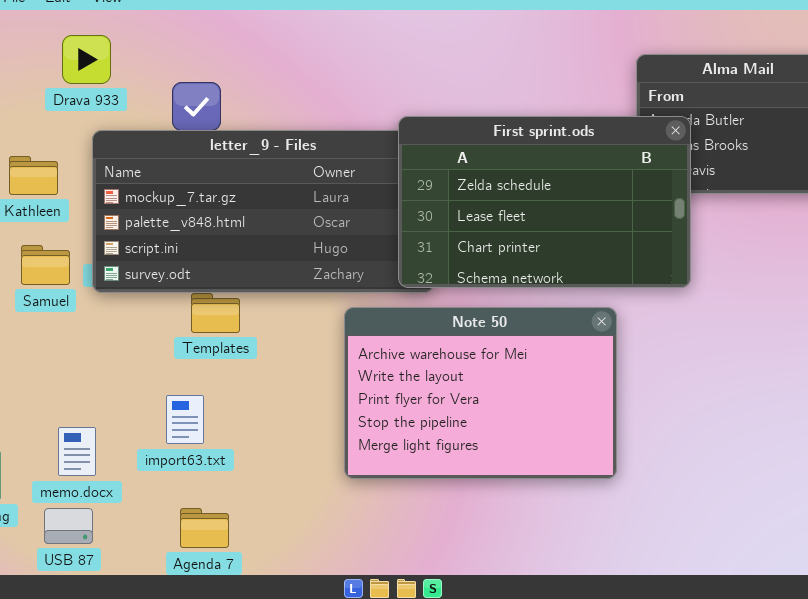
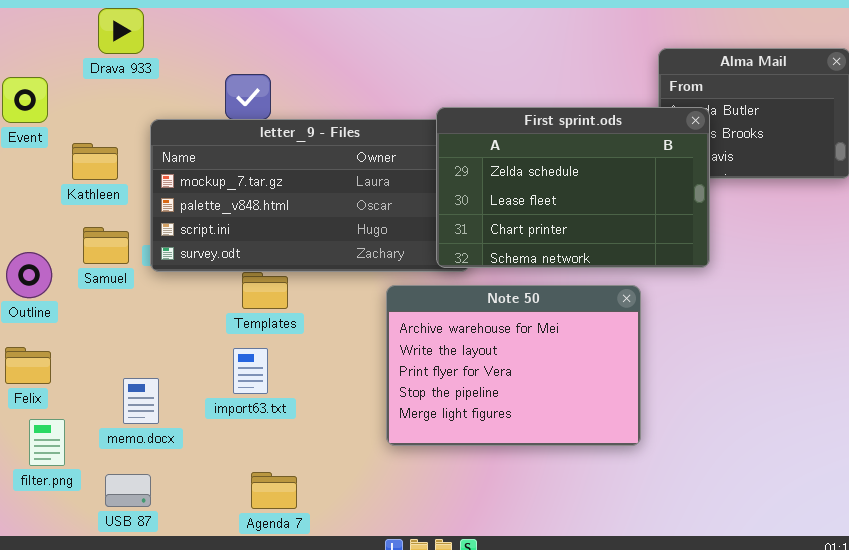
Drava 933: [62,35,111,84] -> [98,8,144,54], moved
import63.txt: [166,395,204,444] -> [233,348,268,394], moved
memo.docx: [58,427,96,476] -> [123,378,159,424], moved
Agenda 7: [180,508,229,548] -> [251,472,297,509], moved

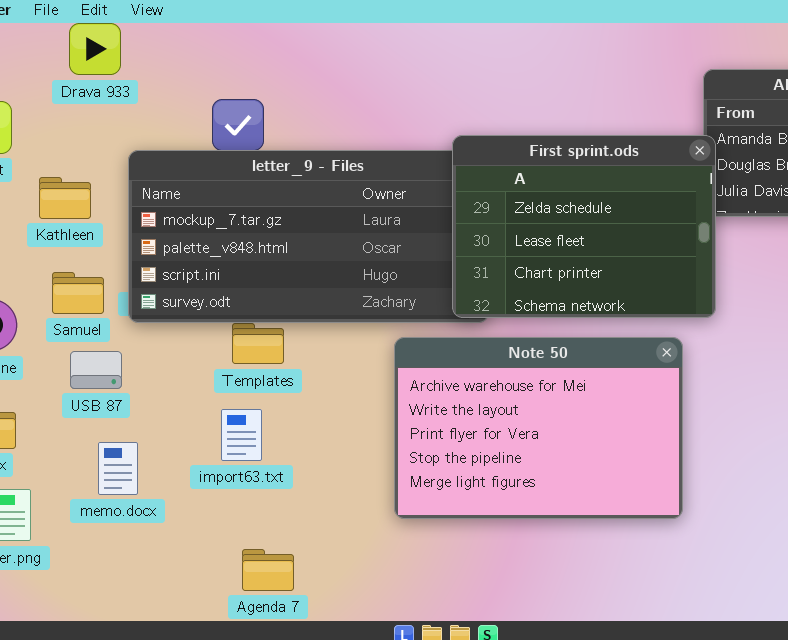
First sprint.ods: [436,107,710,268] -> [452,135,716,318], resized
USB 87: [105,474,151,507] -> [70,351,122,389], moved

